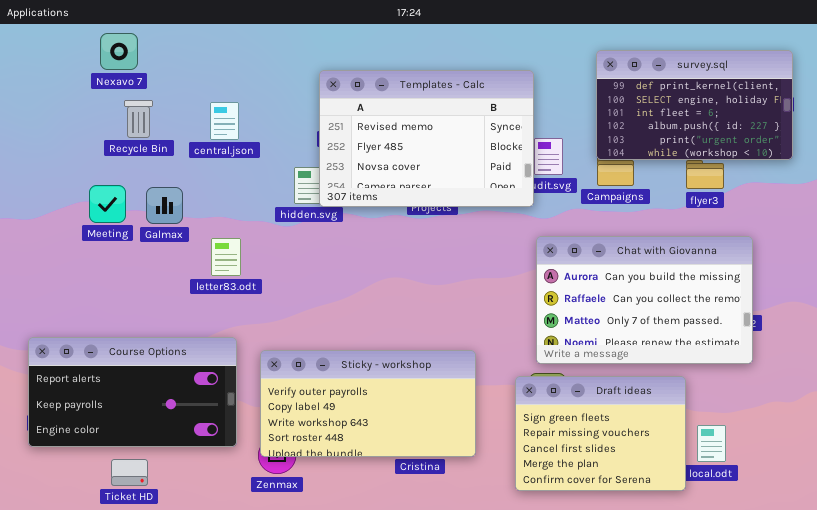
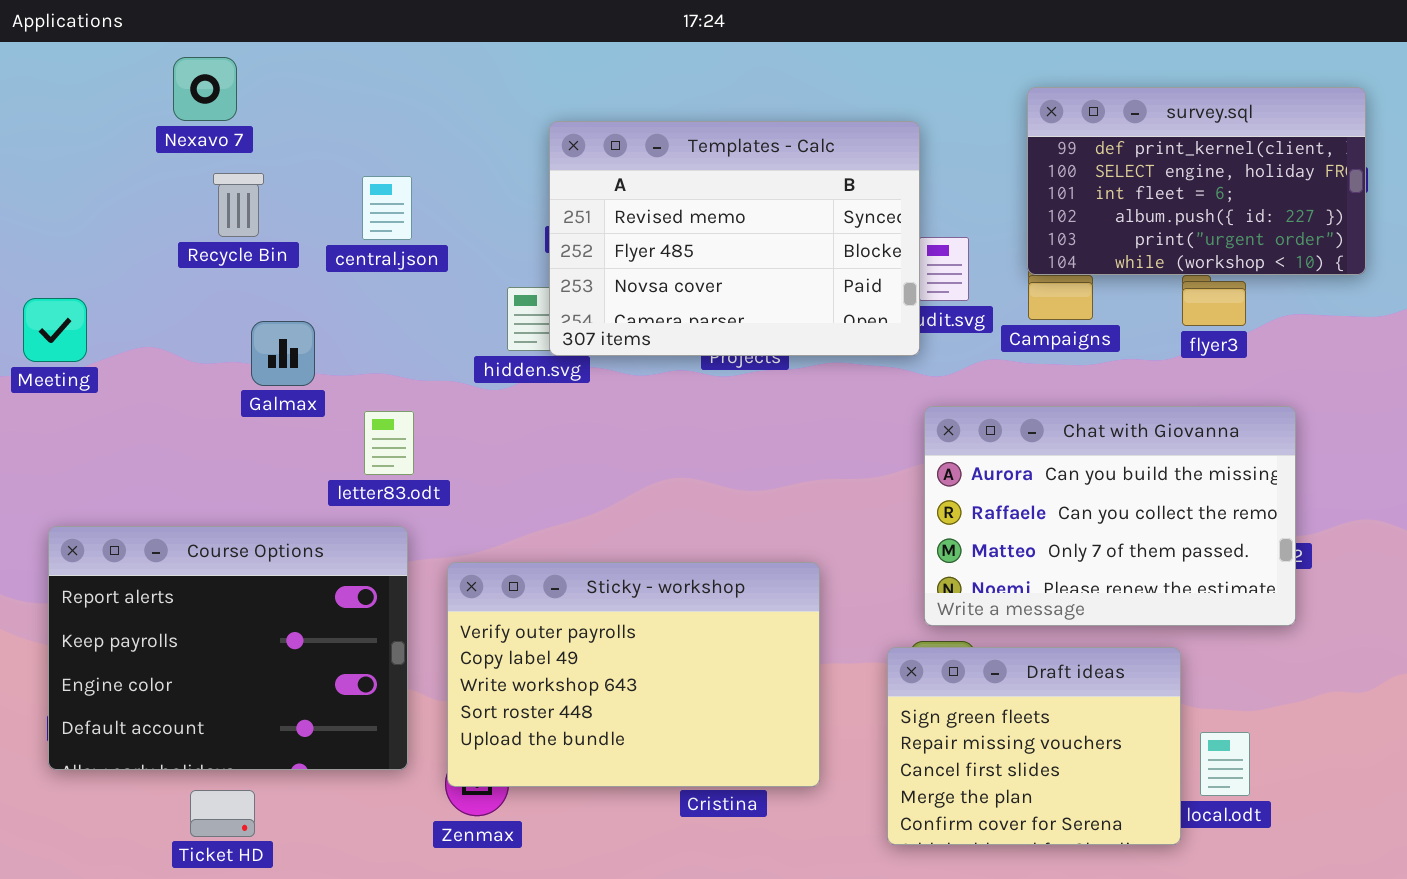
Meeting: [89,185,126,223] -> [23,298,87,362], moved
Course Options: [28,337,237,447] -> [48,526,408,770], resized
Sticky - workshop: [260,350,476,457] -> [447,562,820,787], resized

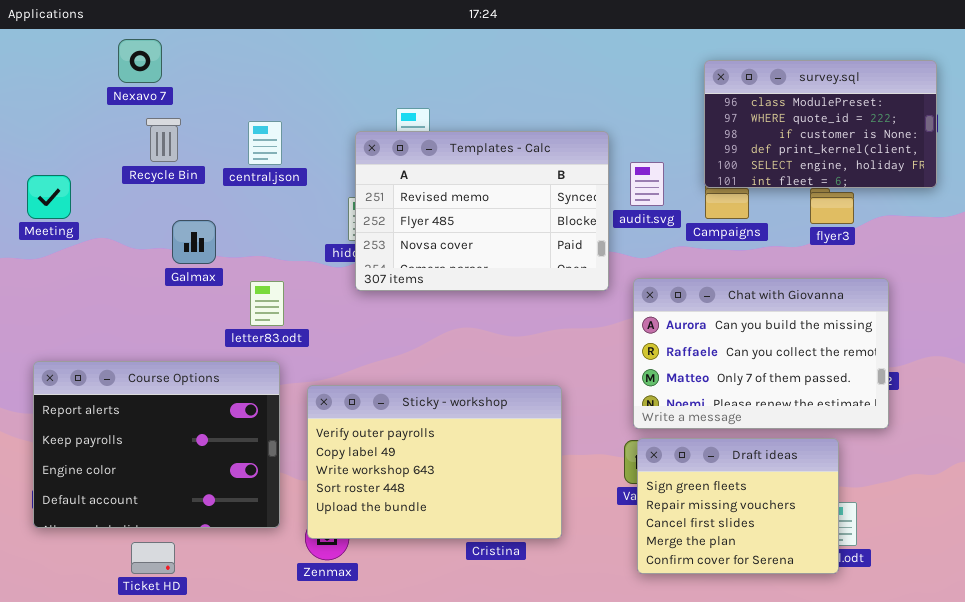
survey.sql: [1027,87,1366,275] -> [704,60,937,188], scrolled up 3 rows
Templates - Calc: [549,121,920,356] -> [355,131,609,291], moved
Meeting: [23,298,87,362] -> [27,175,71,219], moved
Draft ideas: [887,647,1181,845] -> [637,438,839,574], moved

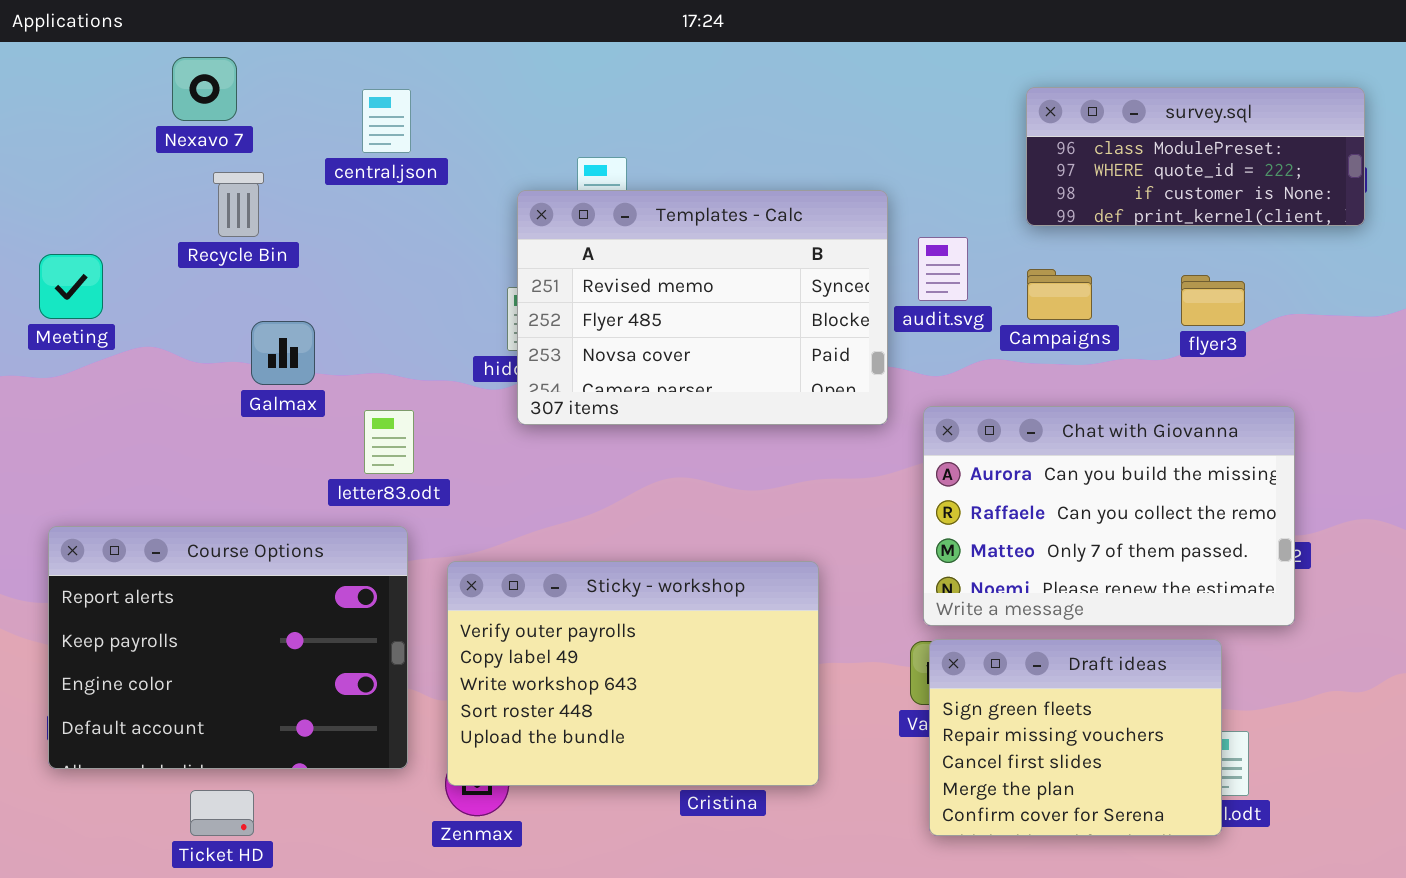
survey.sql: [704,60,937,188] -> [1026,87,1365,226], resized
central.json: [248,121,282,165] -> [362,89,411,153], moved

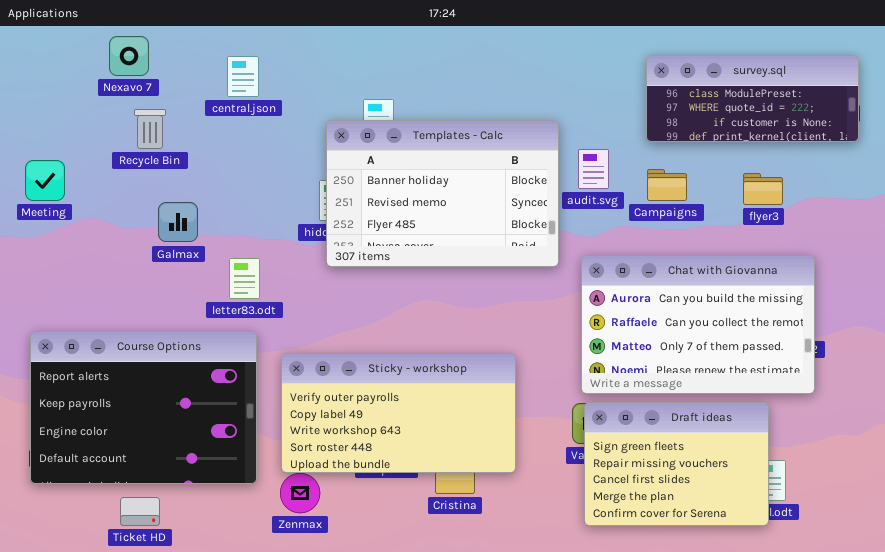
Templates - Calc: [517,190,888,425] -> [326,120,559,267], scrolled up 1 row
Sticky - workshop: [447,561,819,786] -> [281,353,516,473], resized

